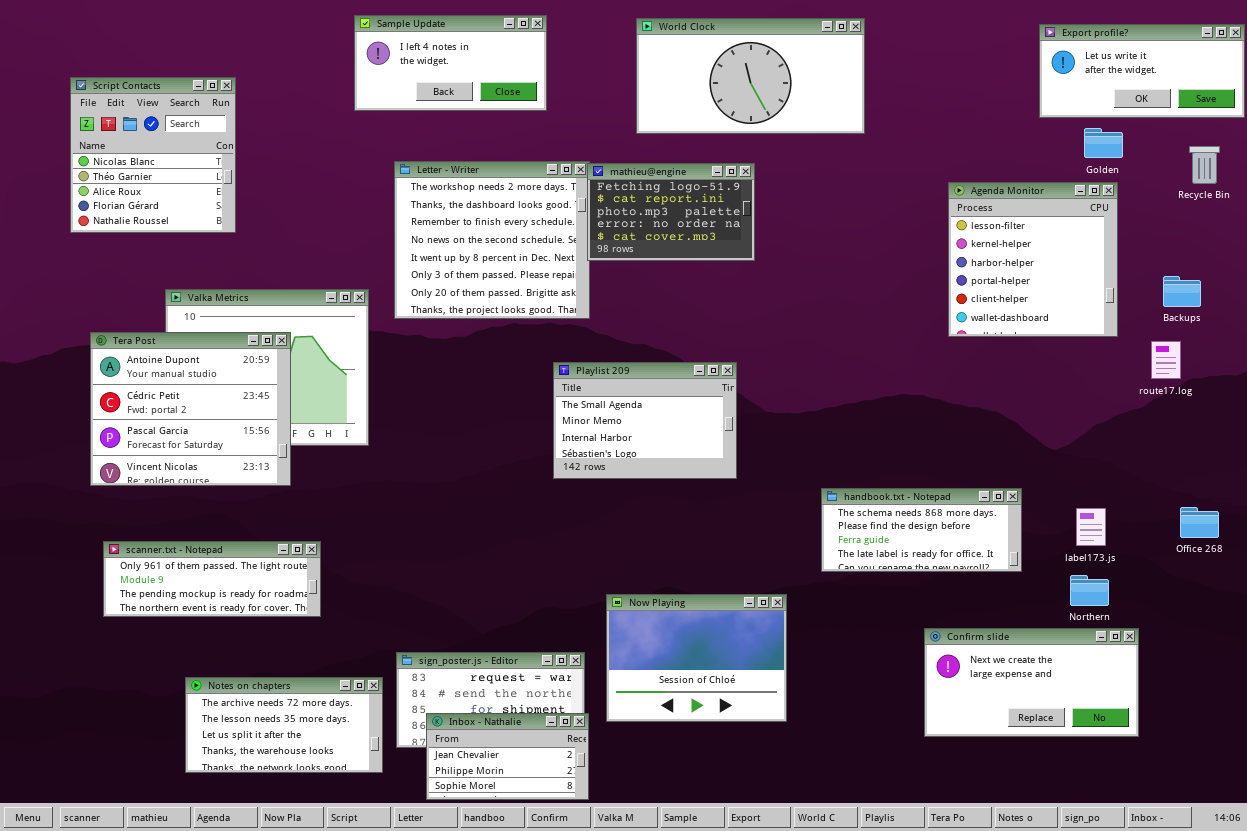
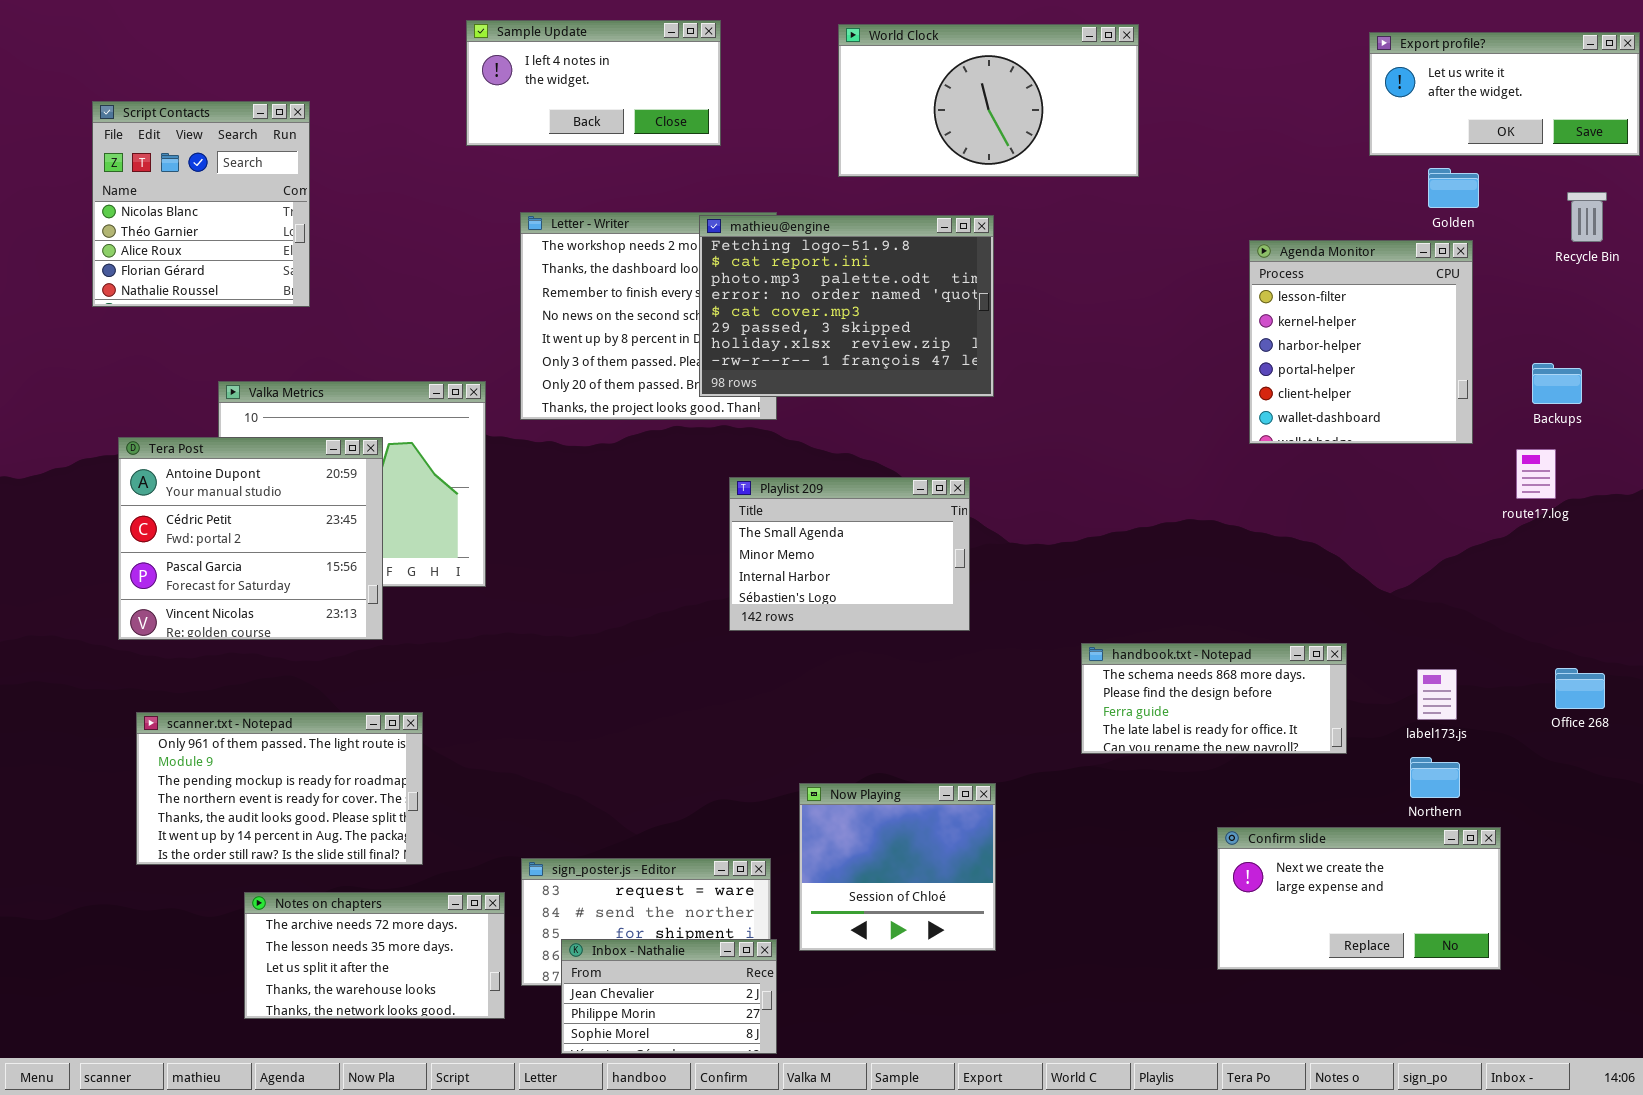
mathieu@engine: [587,163,755,261] -> [699,215,994,397], resized
scanner.txt - Notepad: [103,541,321,617] -> [136,712,423,865], resized
Now Playing: [606,594,787,722] -> [799,783,996,951], resized

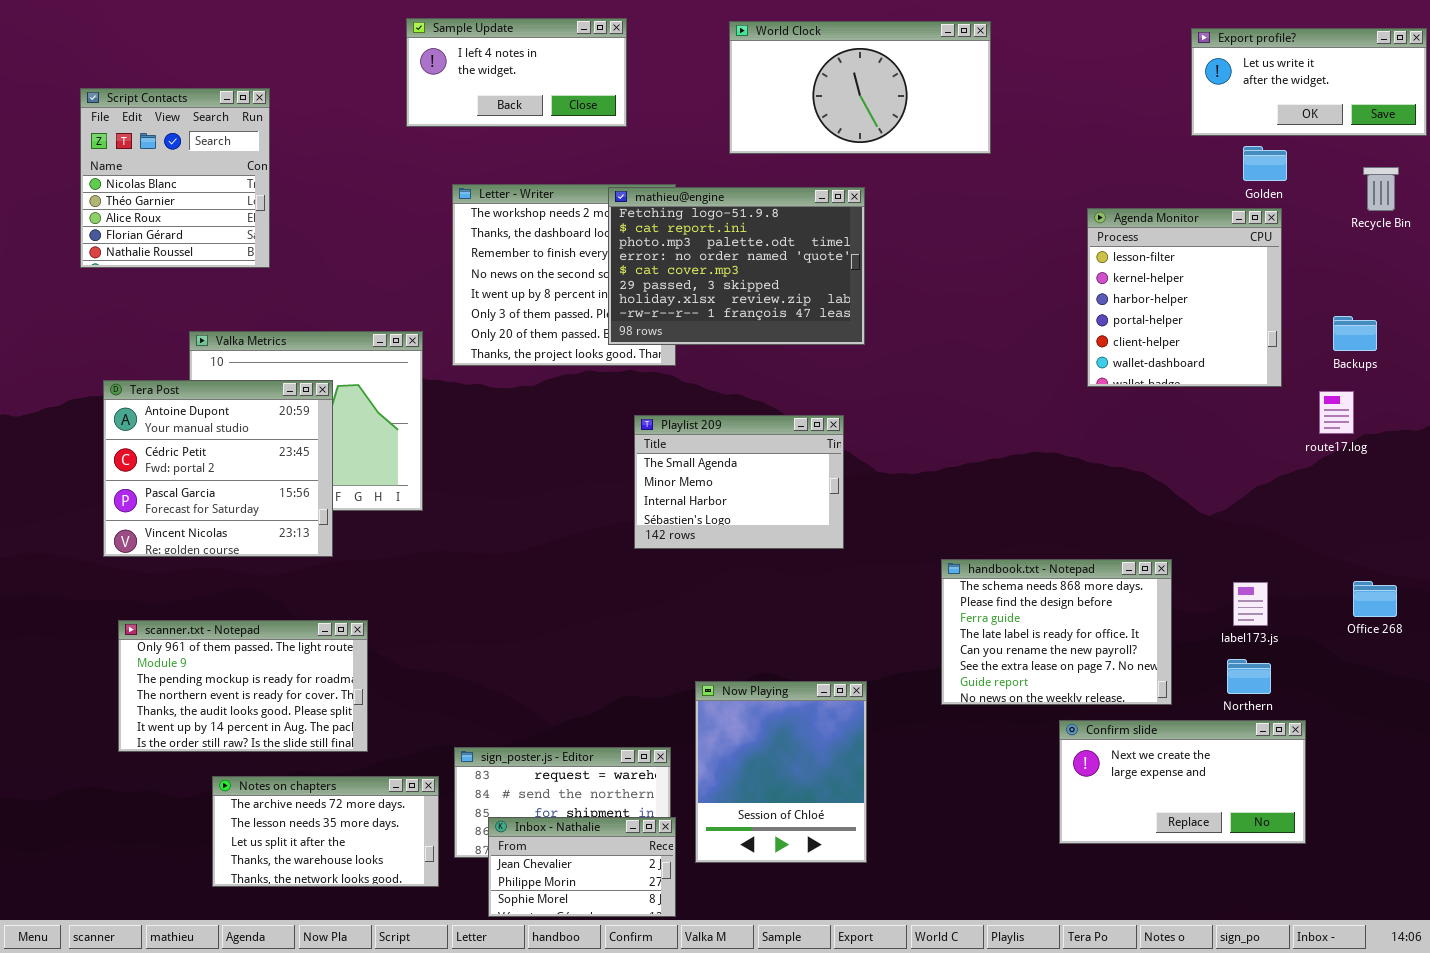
handbook.txt - Notepad: [1081,643,1347,754] -> [941,559,1172,705], resized
Now Playing: [799,783,996,951] -> [695,681,867,863], resized

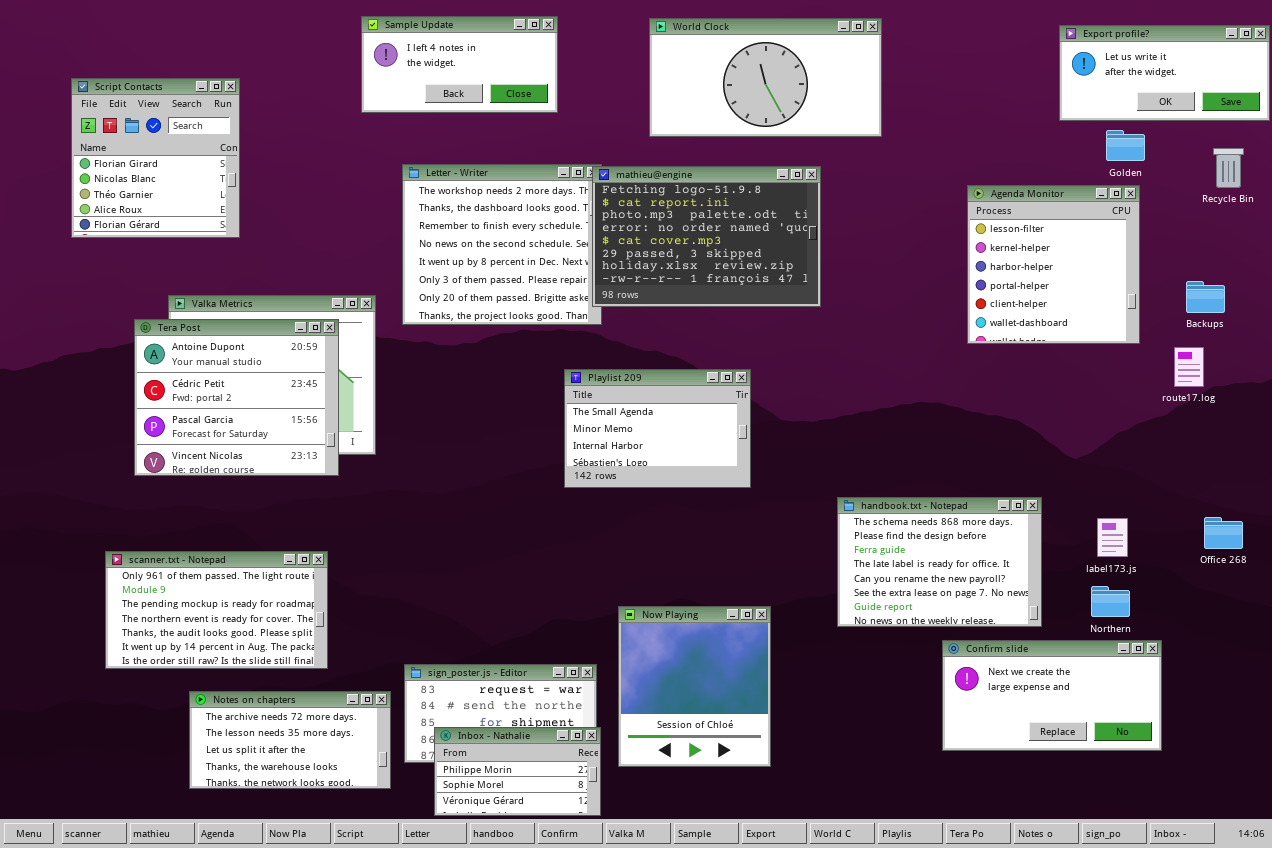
Script Contacts: [80,88,270,268] -> [71,78,240,238], scrolled up 1 row
mathieu@engine: [608,187,865,345] -> [592,166,821,307], moved
Tera Post: [103,380,333,557] -> [134,319,339,476], moved
Inbox - Nathalie: [488,817,676,917] -> [434,727,601,816], scrolled down 1 row

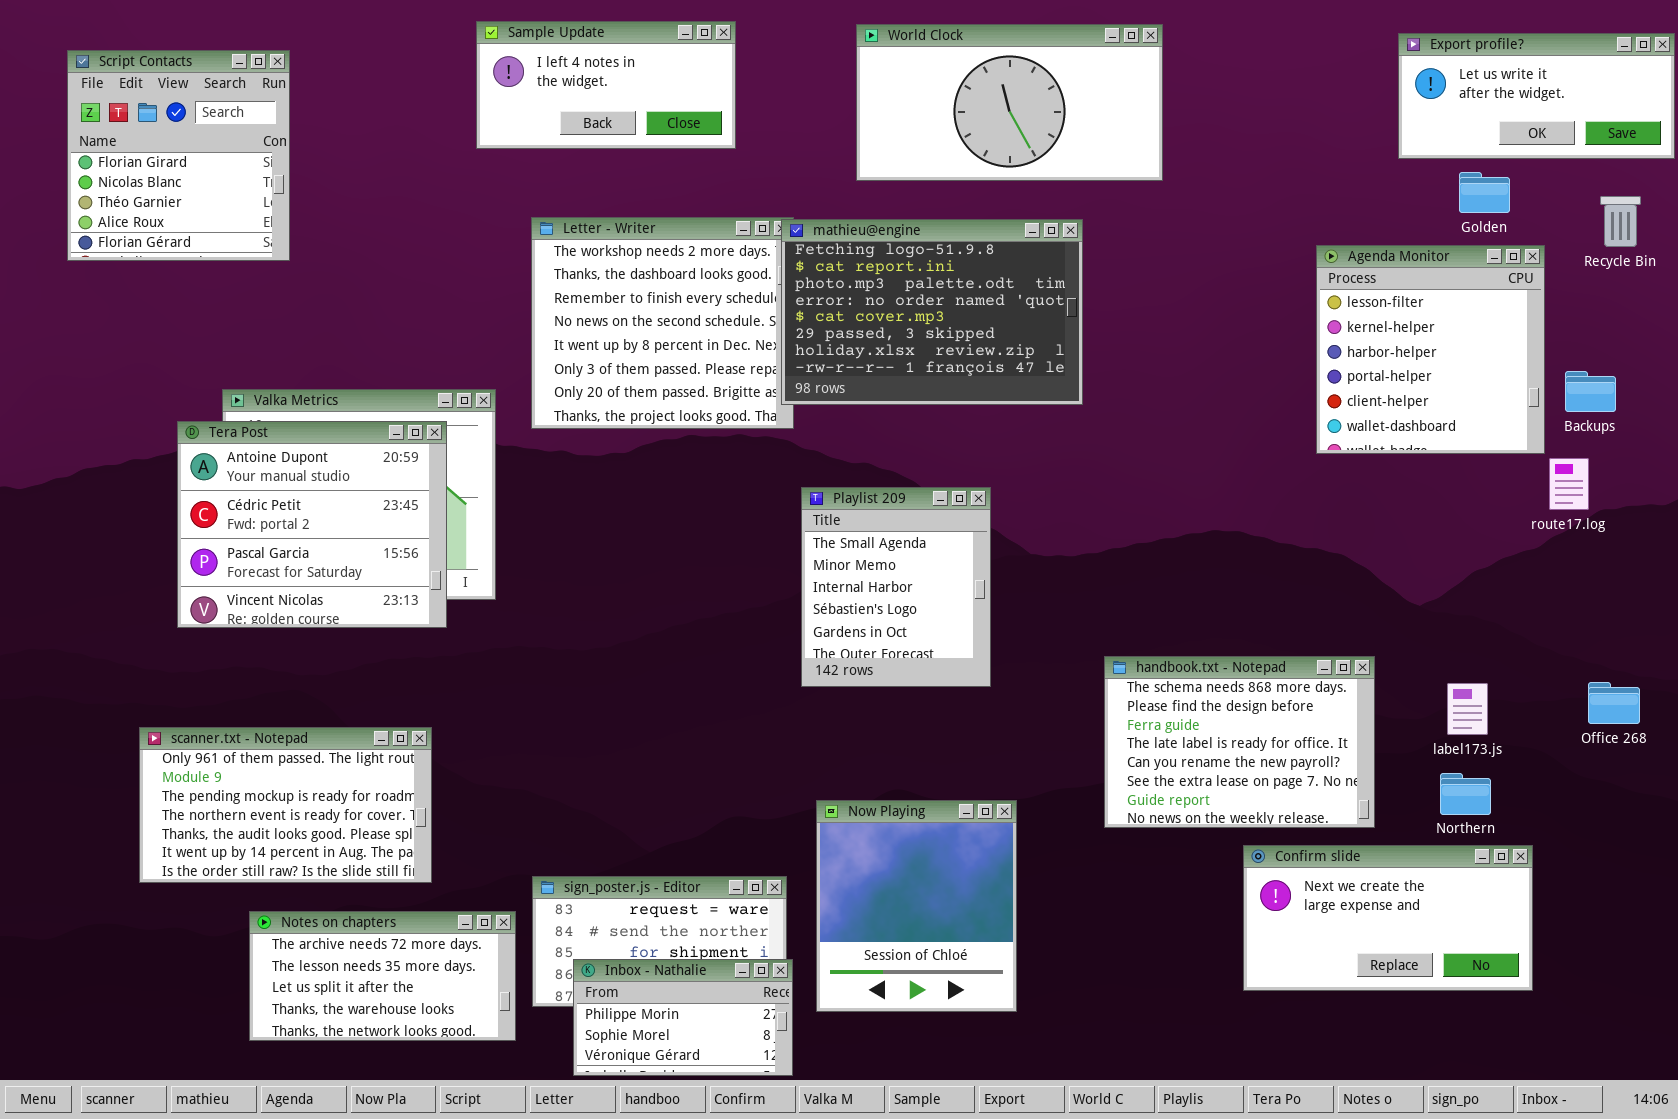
Script Contacts: [71,78,240,238] -> [67,50,290,261], moved
Agenda Monitor: [967,185,1140,344] -> [1316,245,1545,454], moved
Playlist 209: [564,369,751,488] -> [801,487,991,687], resized

